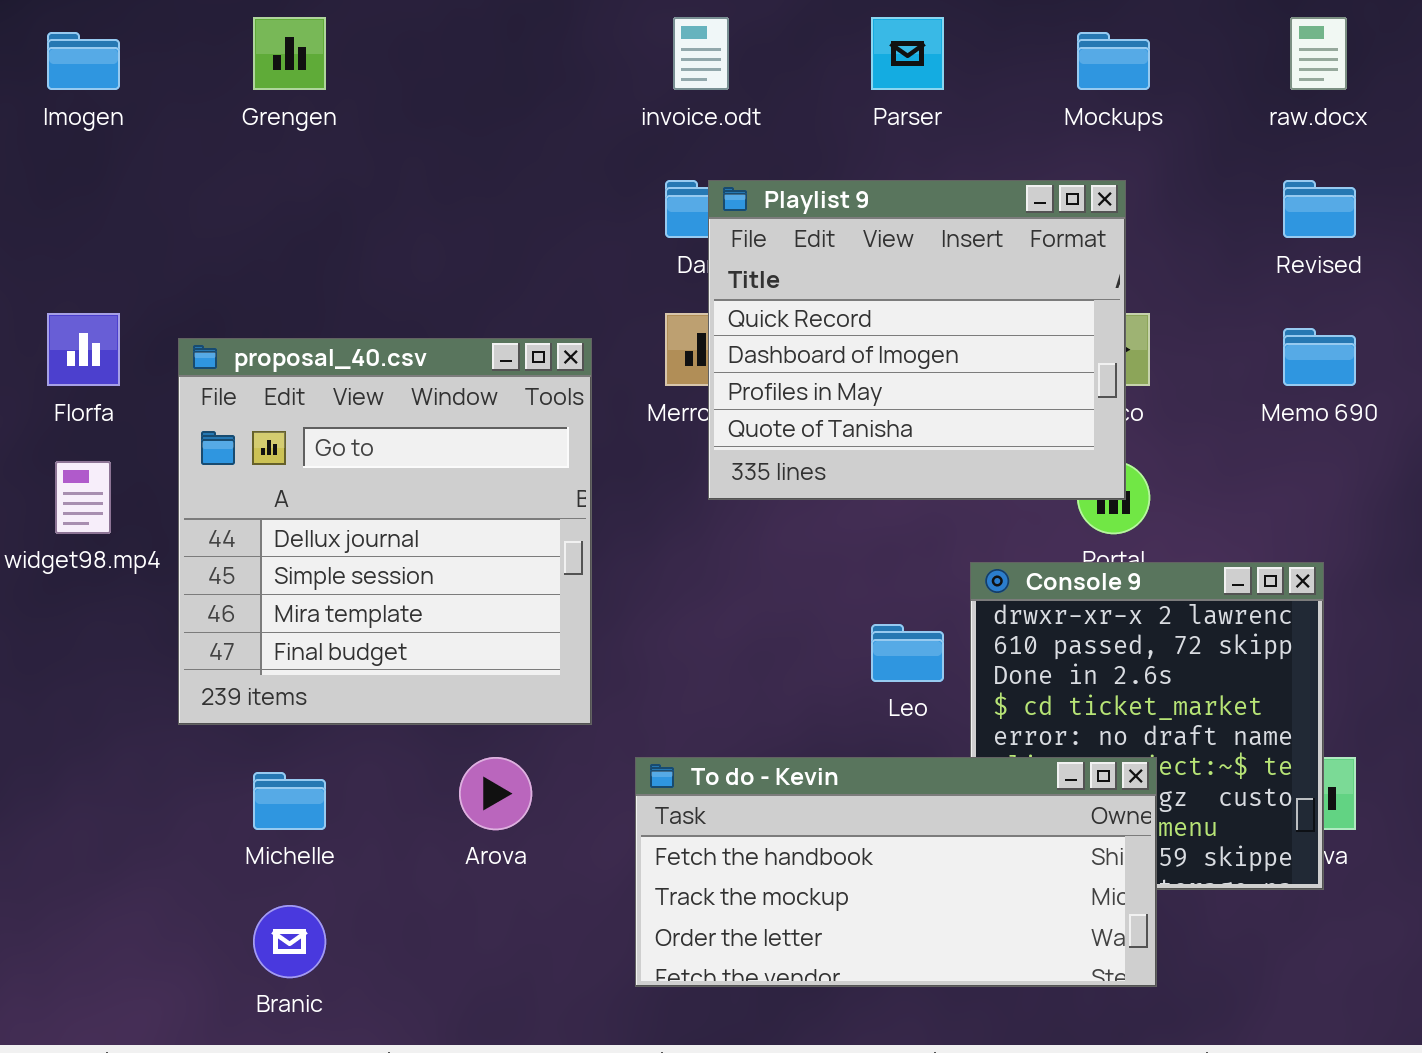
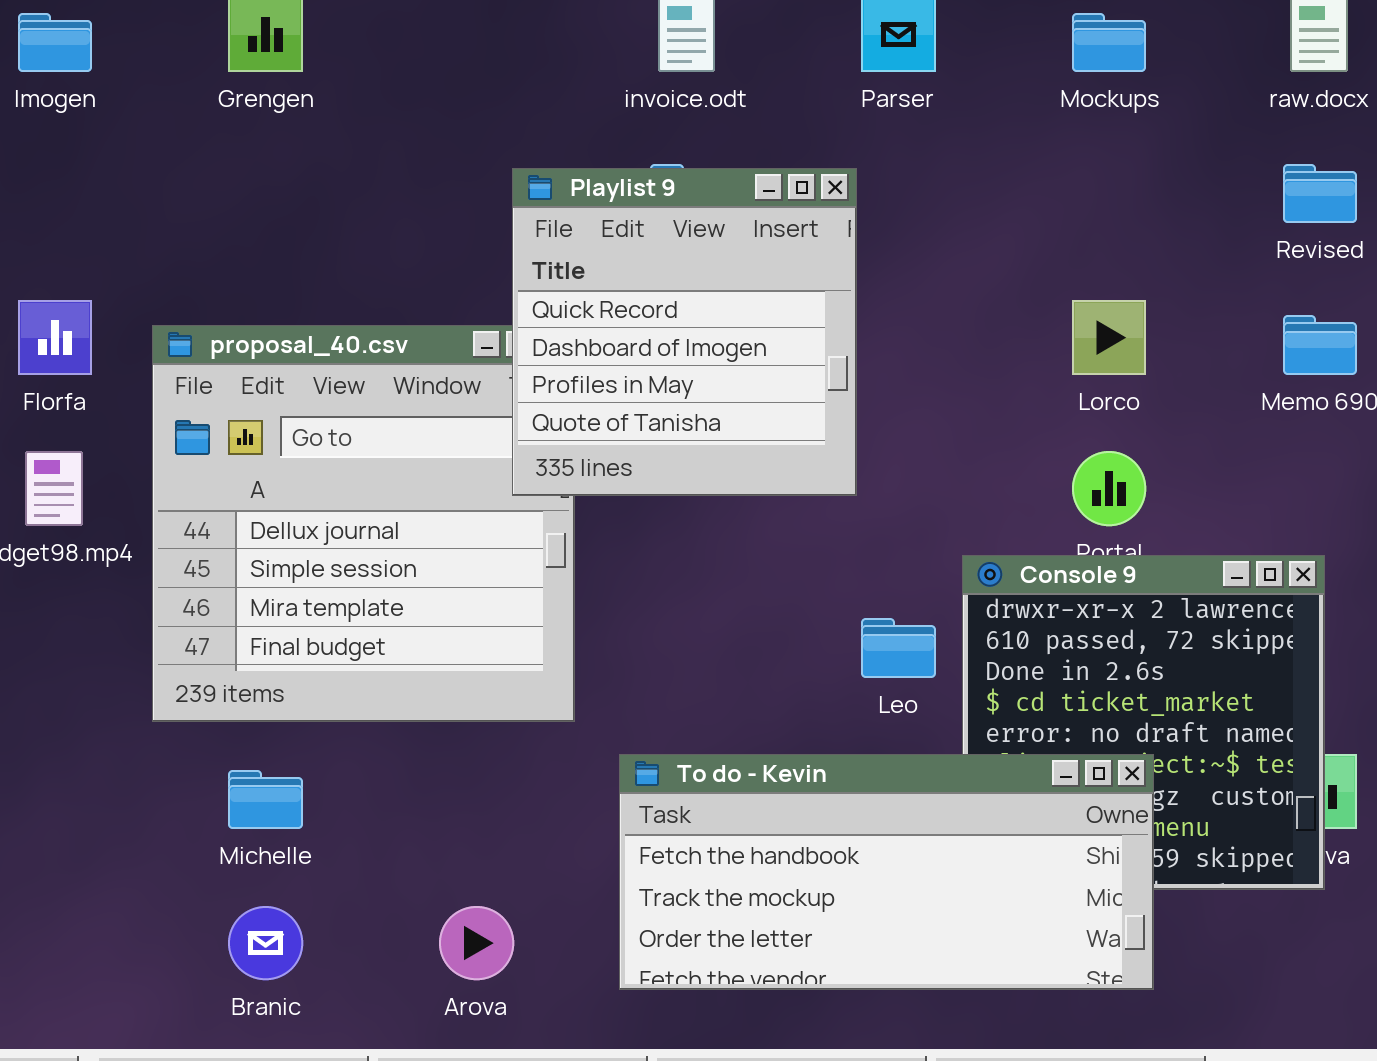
Playlist 9: [708,180,1126,500] -> [512,168,857,496], moved, resized
Arova: [459,757,532,830] -> [439,906,514,980], moved

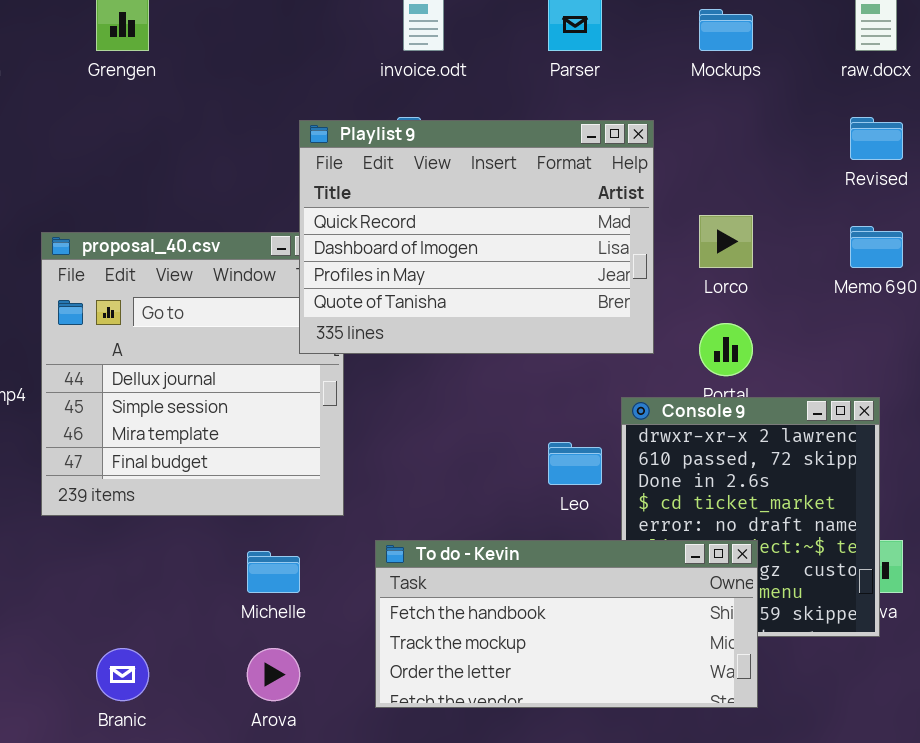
Playlist 9: [512,168,857,496] -> [299,120,654,354], resized
Michelle: [228,770,303,829] -> [247,551,300,593], moved

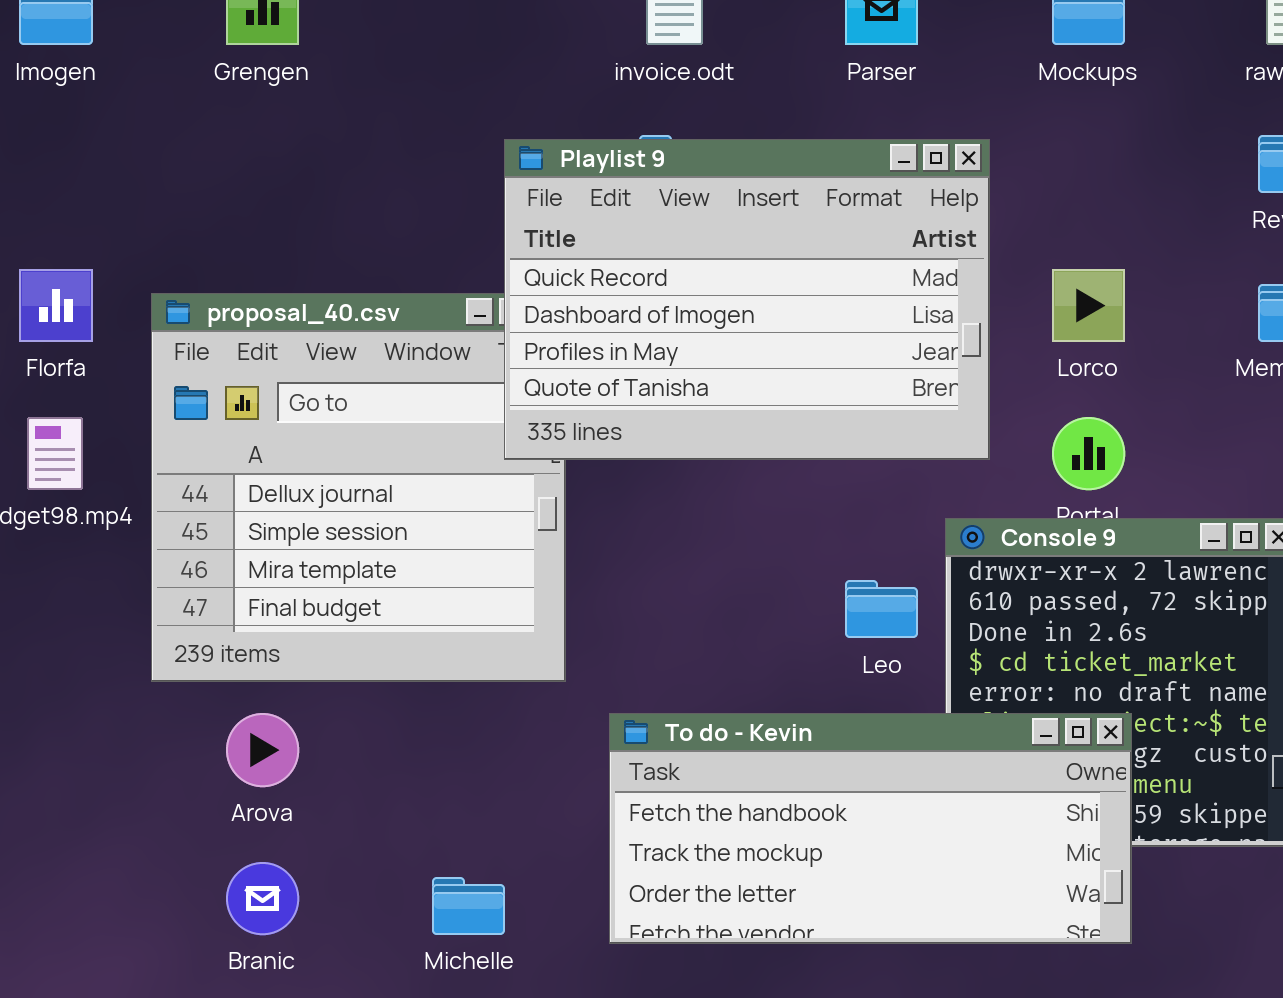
Michelle: [247,551,300,593] -> [432,877,505,935], moved
Arova: [247,648,300,701] -> [226,713,299,787], moved

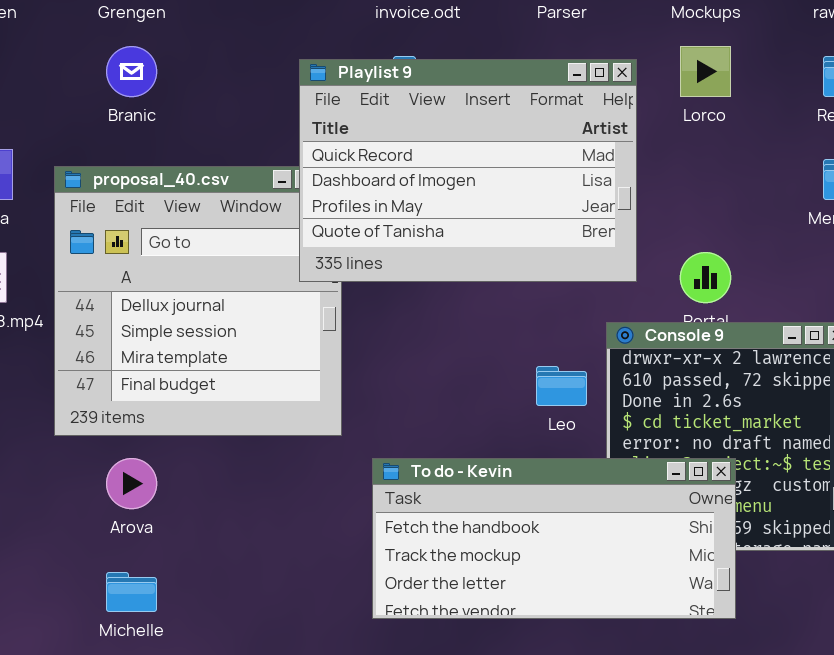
Lorco: [1052,269,1125,342] -> [680,46,731,97], moved
Branic: [226,862,299,935] -> [106,46,157,97], moved
Michelle: [432,877,505,935] -> [106,572,157,612], moved

